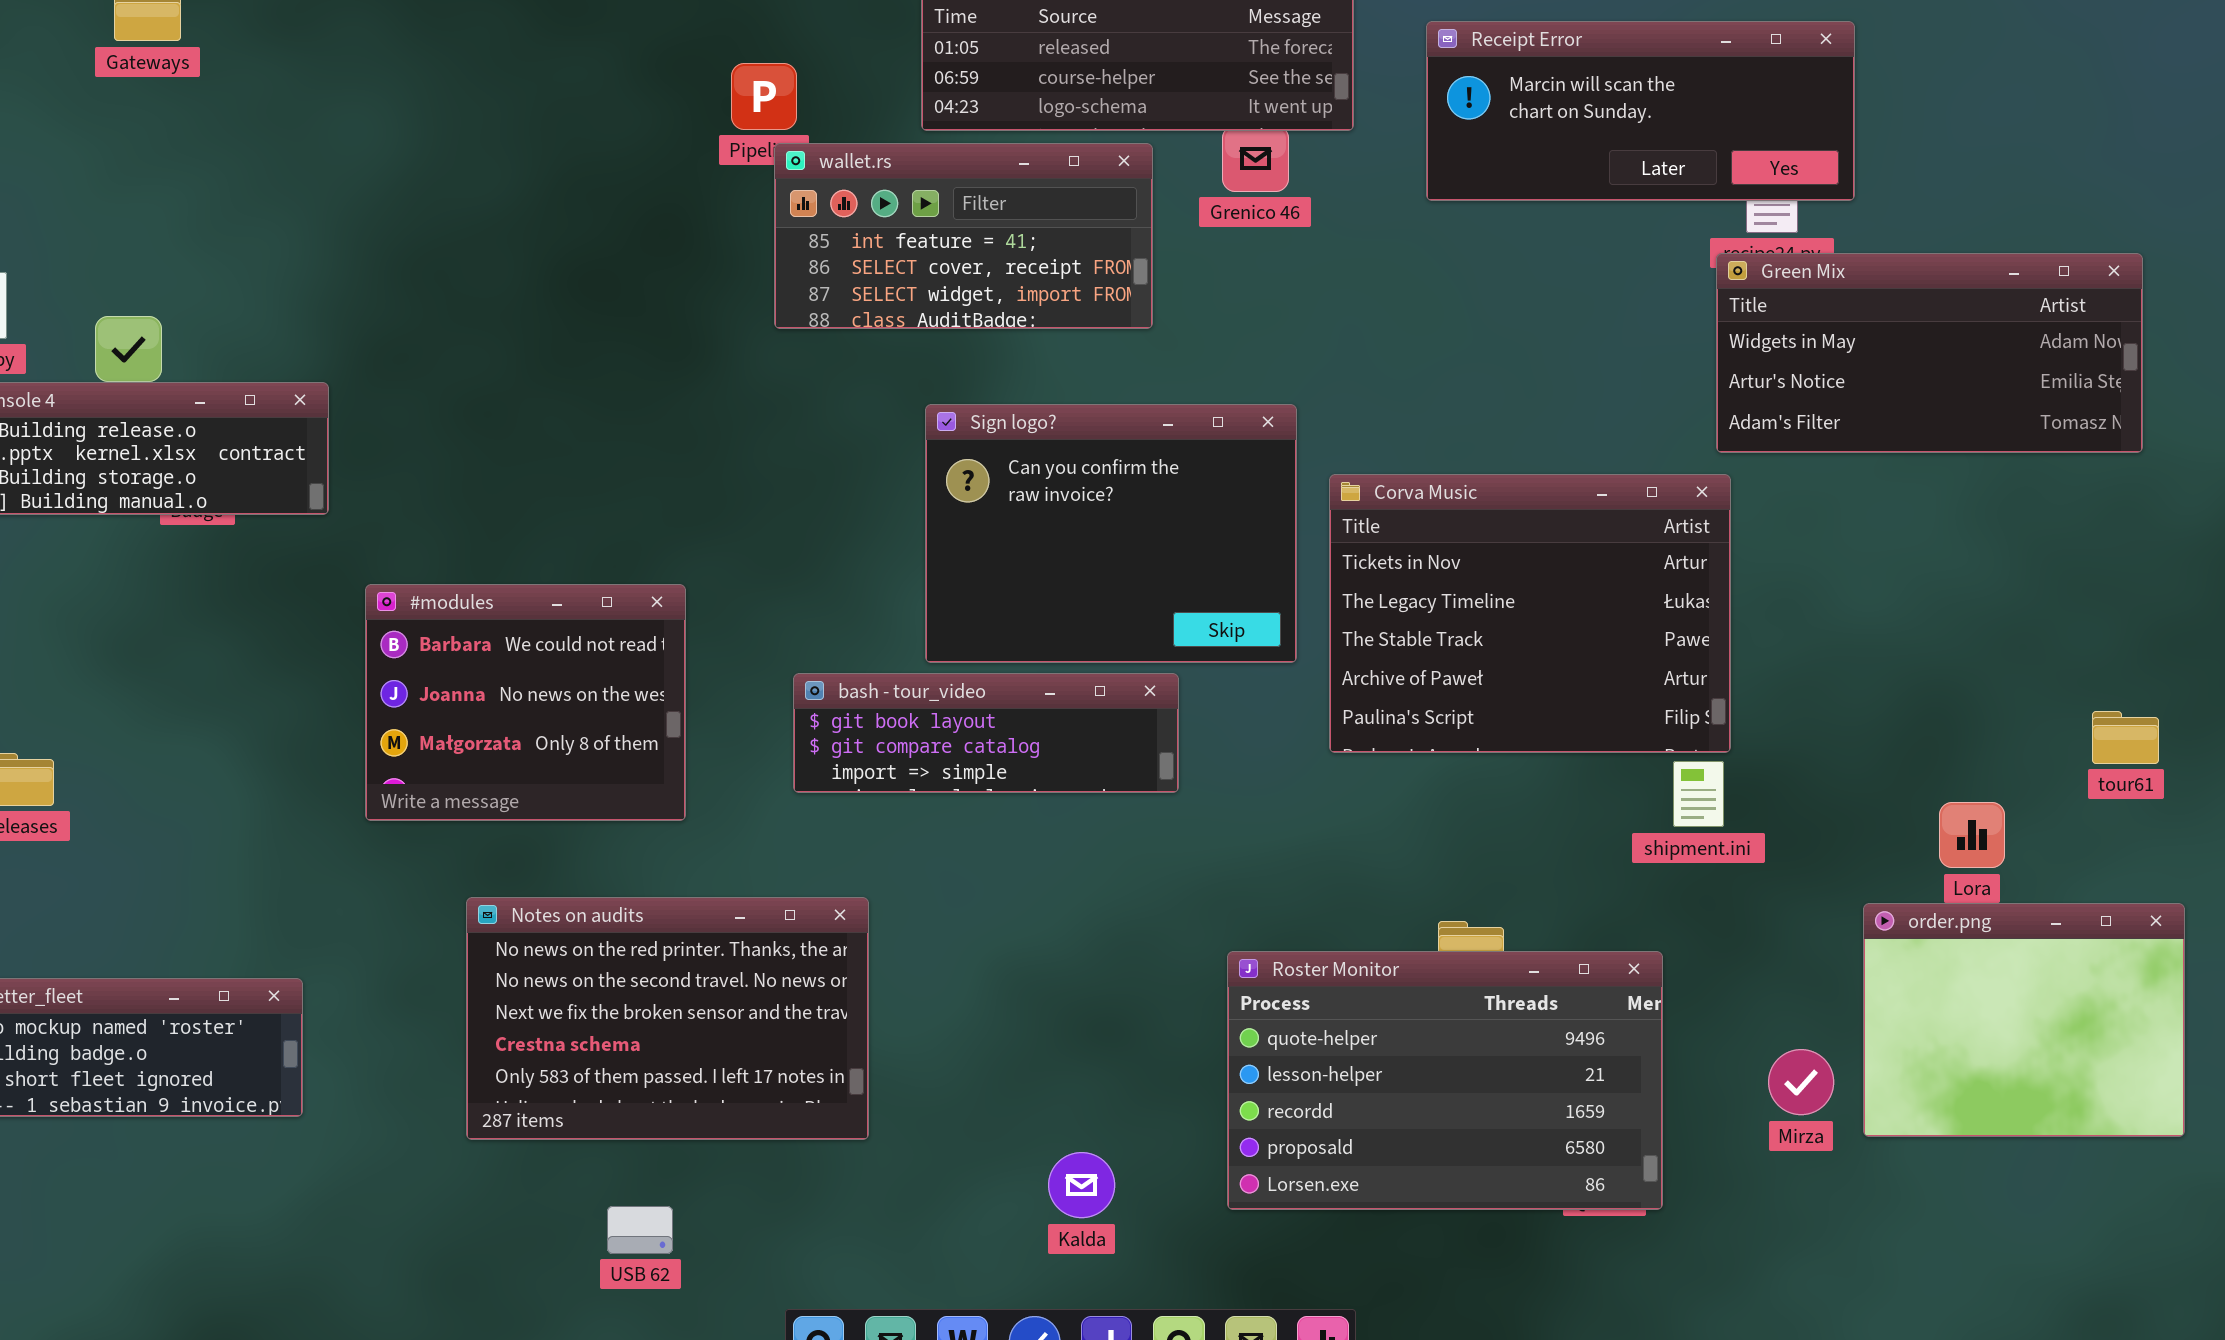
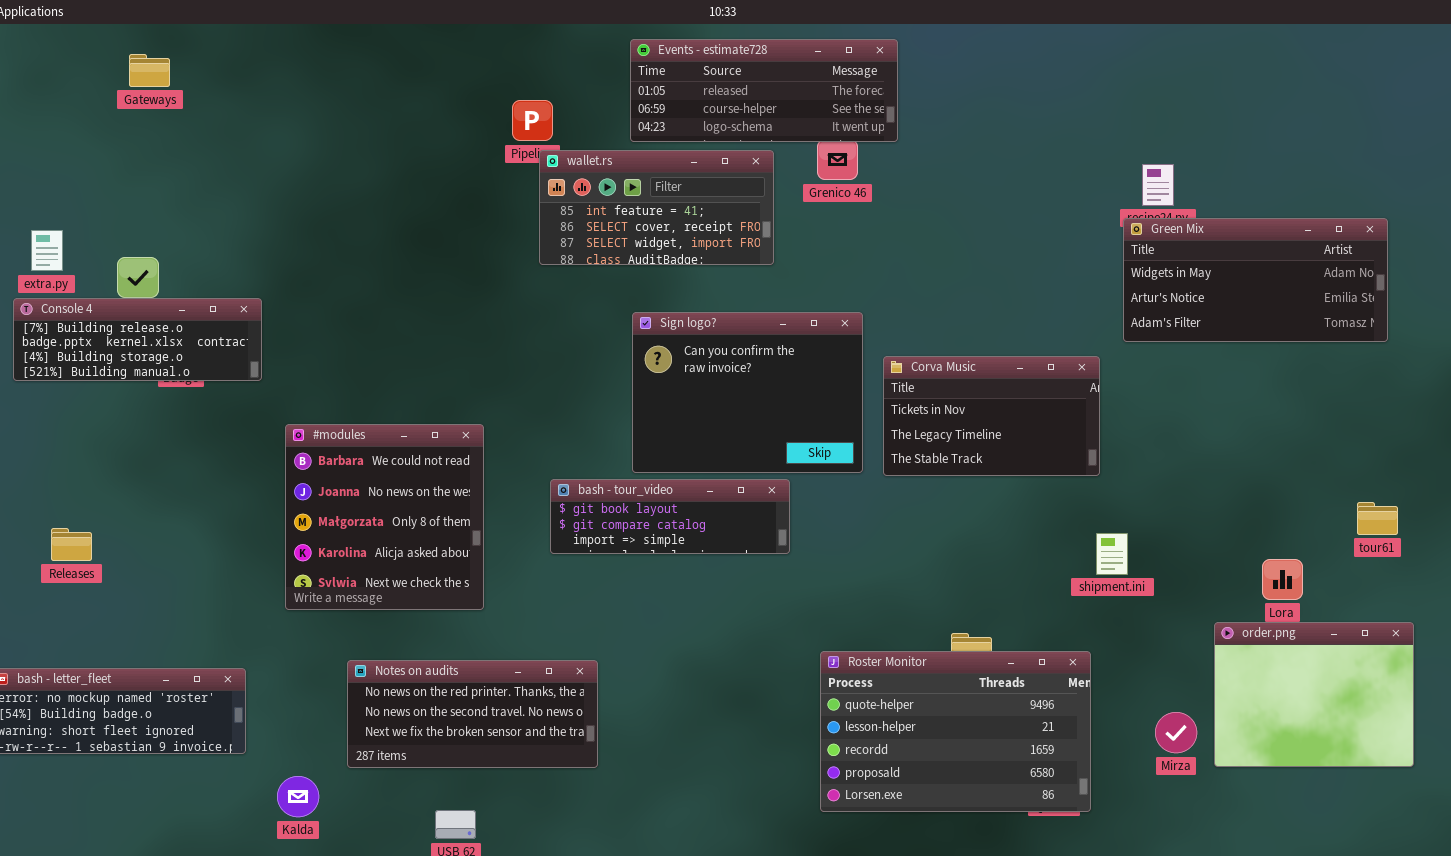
Receipt Error: [1426,21,1855,201] -> none, closed
Corva Music: [1329,474,1731,753] -> [883,356,1100,476], resized
#modules: [365,584,686,821] -> [285,424,484,610], resized
Notes on audits: [466,897,869,1140] -> [347,660,598,768], resized
Kalda: [1048,1152,1115,1218] -> [277,776,319,817], moved

